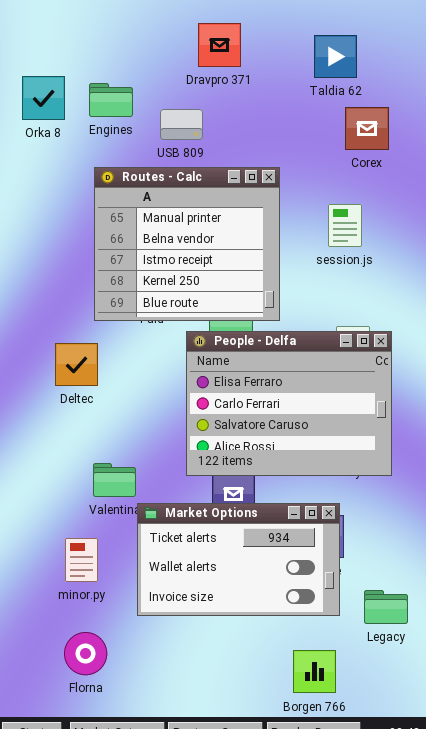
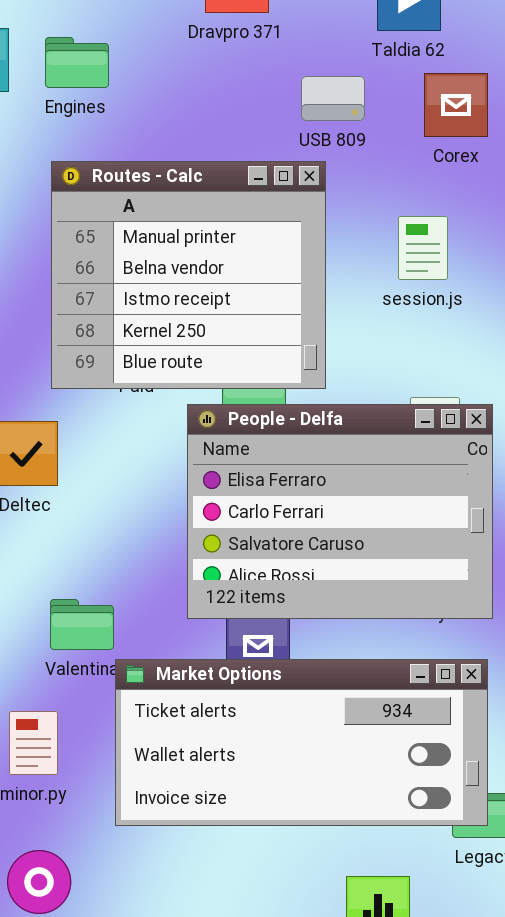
USB 809: [160,109,203,140] -> [301,76,365,121], moved
Market Options: [137,503,340,616] -> [115,659,488,826], resized

